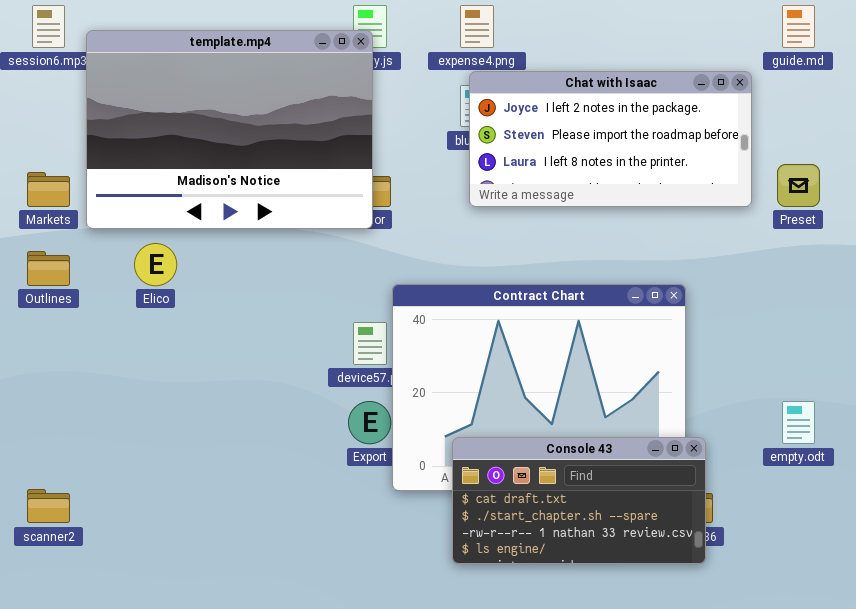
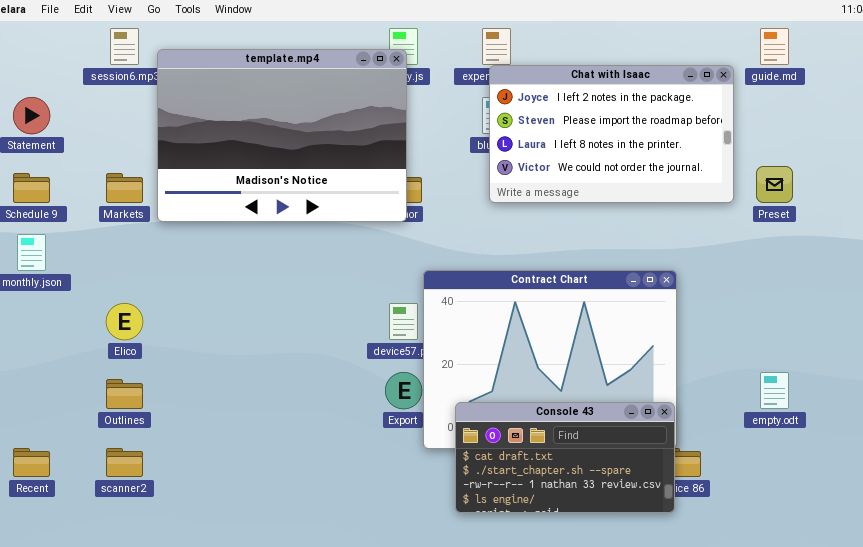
Chat with Isaac: [469,71,752,207] -> [489,65,734,203], resized
Elico: [134,243,177,286] -> [106,303,143,340], moved
Outlines: [27,251,70,286] -> [106,379,143,409], moved
Console 43: [452,437,706,564] -> [455,402,675,513], moved

